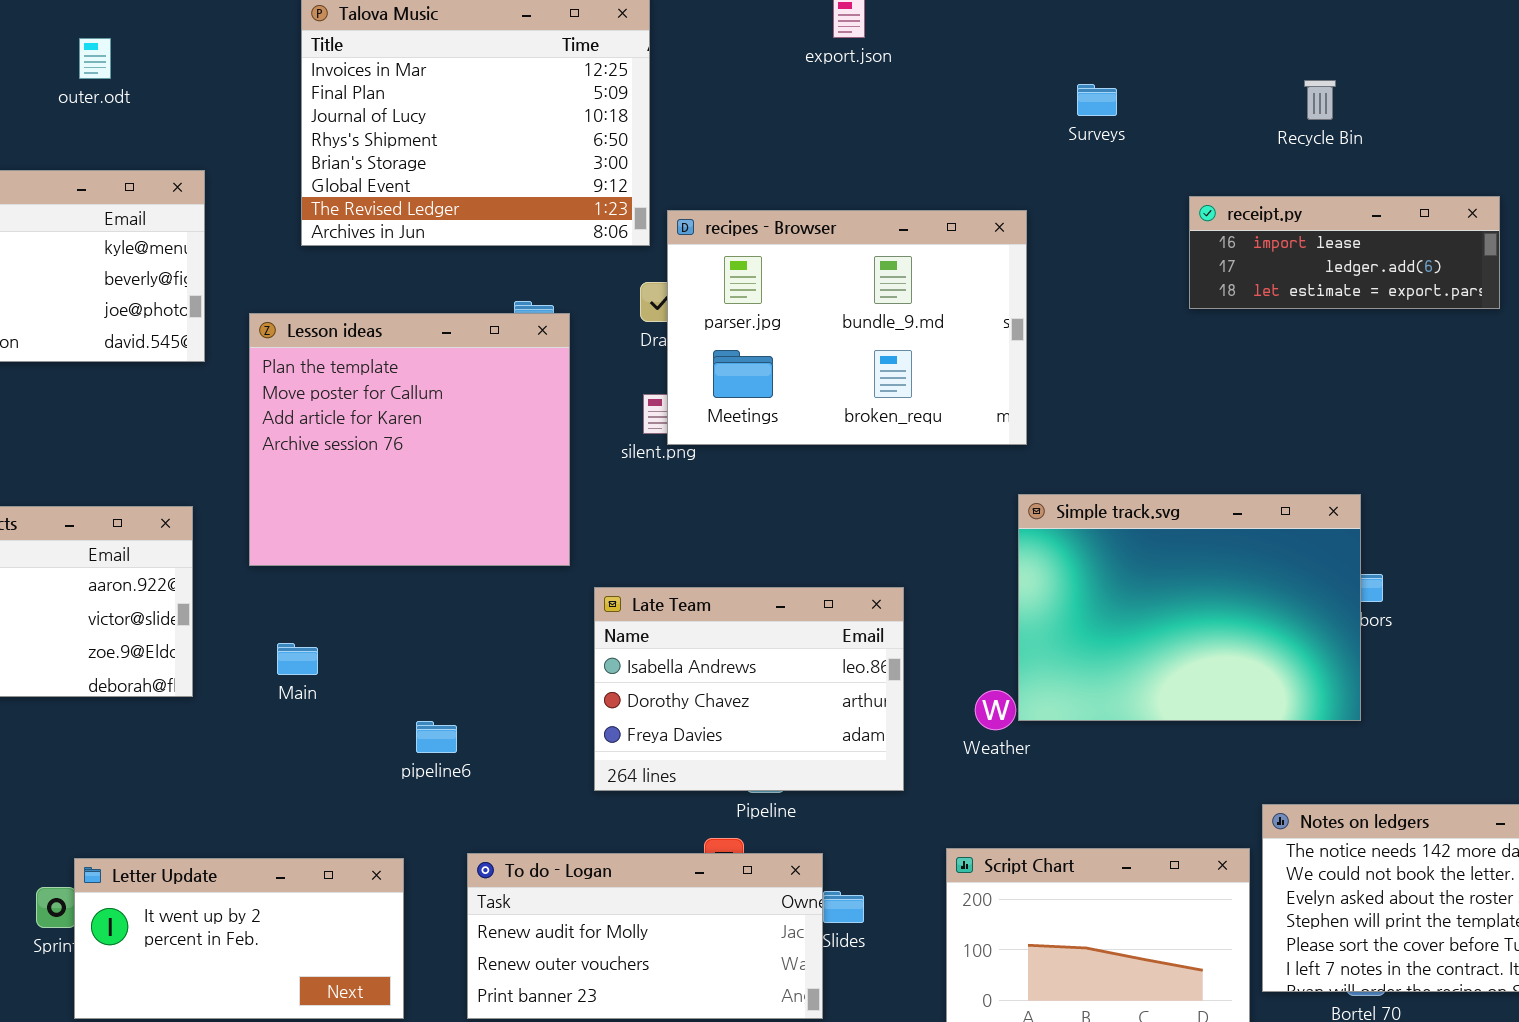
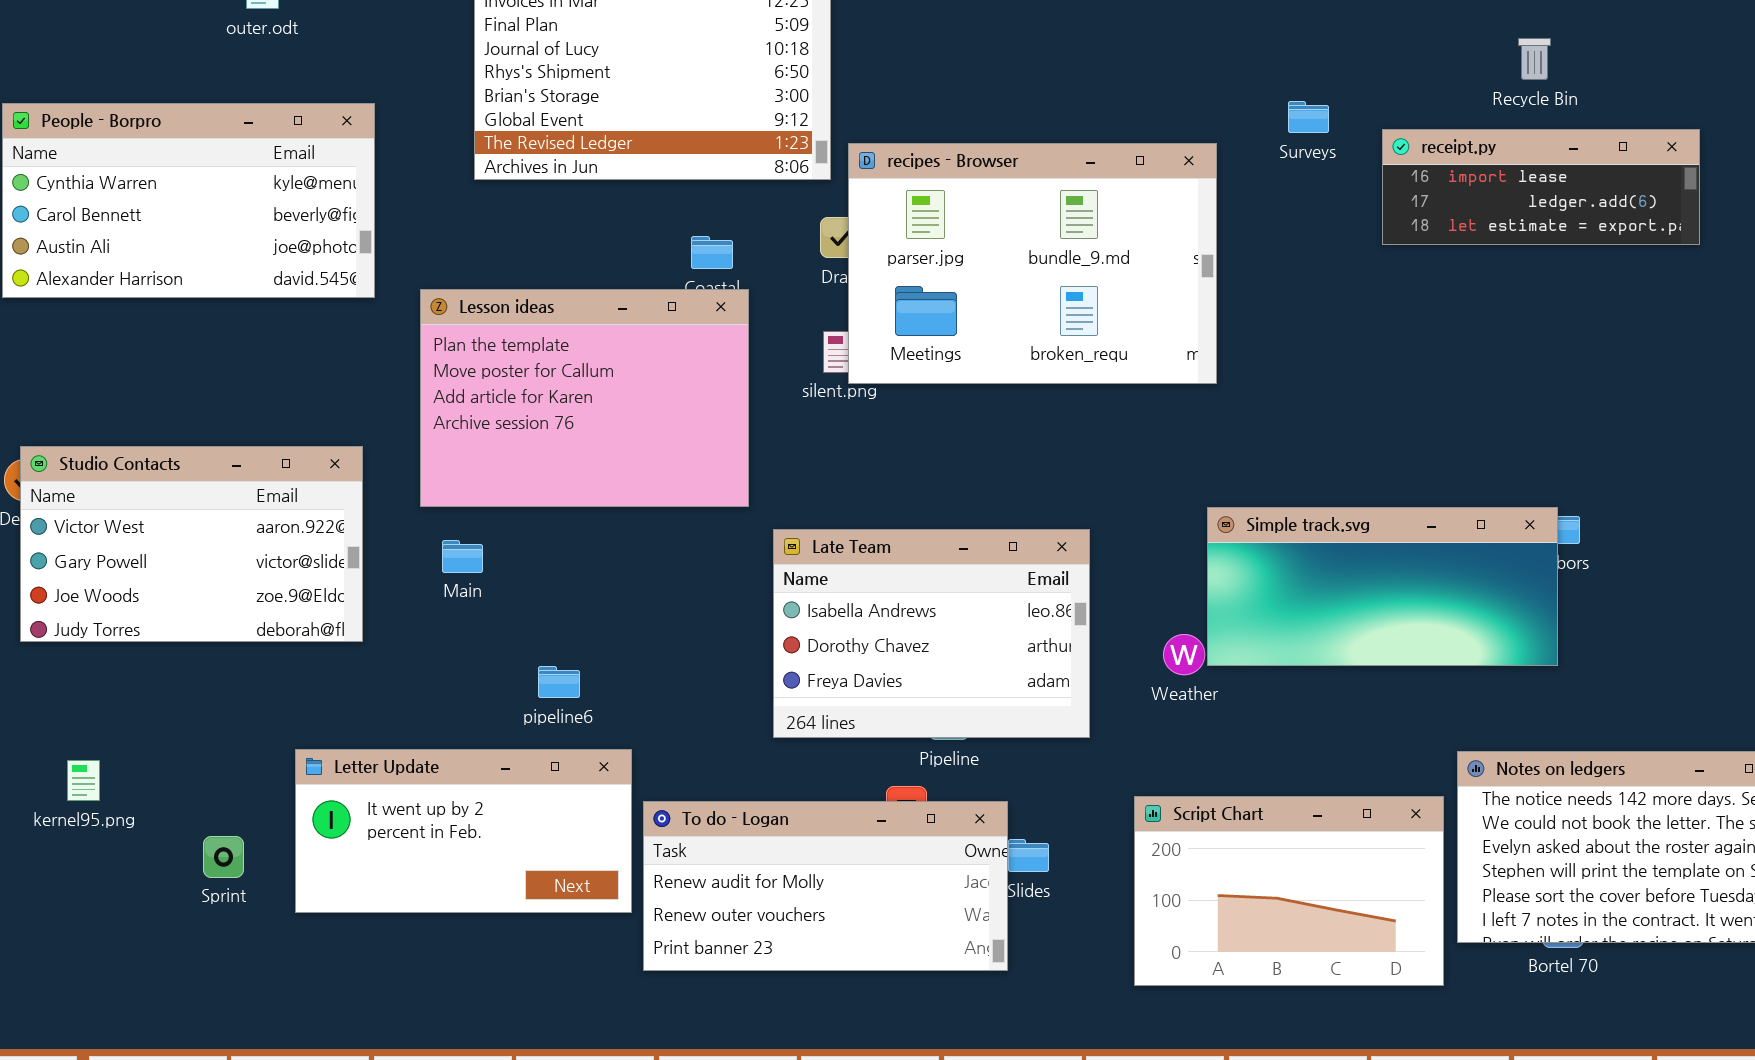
Recycle Bin: [1304,80,1336,120] -> [1518,38,1551,80], moved
Surveys: [1077,84,1117,116] -> [1288,101,1329,133], moved
Lesson ideas: [249,313,570,566] -> [420,289,749,507], resized
Simple track.svg: [1018,494,1361,721] -> [1207,507,1558,666], resized
Main: [277,643,318,675] -> [442,540,483,573], moved
pipeline6: [416,721,457,753] -> [538,666,580,698], moved
Letter Update: [74,858,404,1019] -> [295,749,632,913], moved

